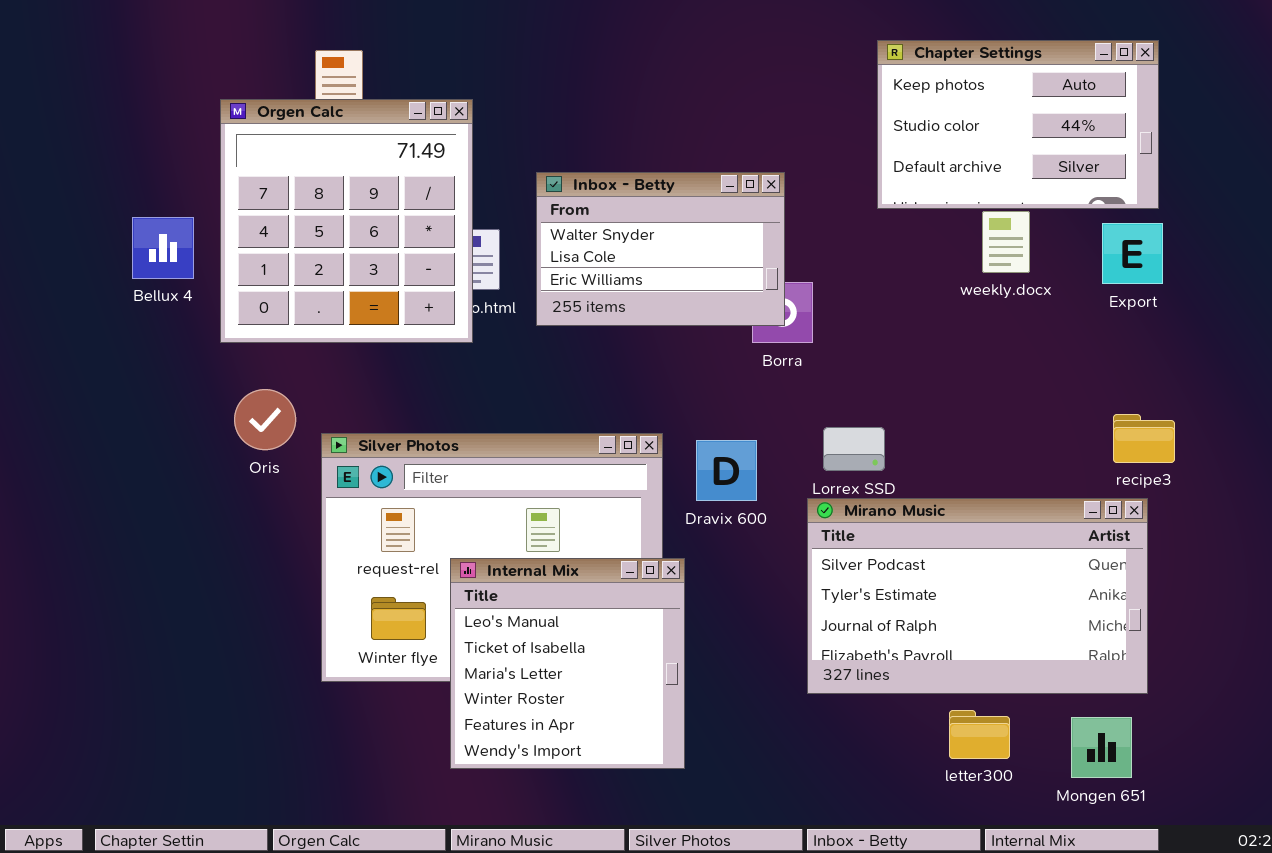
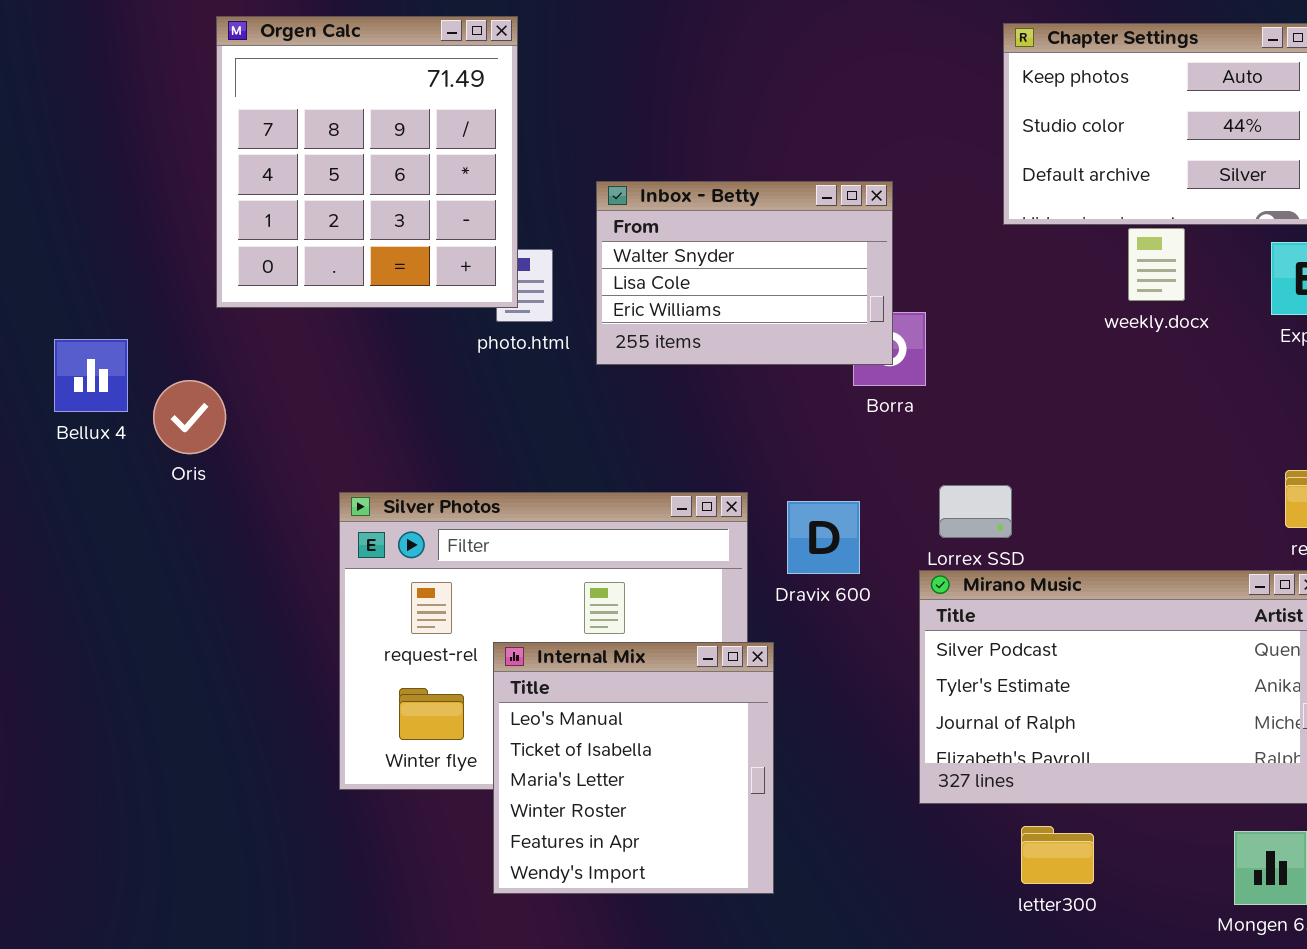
Orgen Calc: [220,99,473,343] -> [216,16,518,308], moved
Bellux 4: [132,217,194,279] -> [54,339,128,412], moved
Oris: [234,389,296,450] -> [153,380,226,454], moved
letter300: [949,710,1010,759] -> [1021,826,1094,884], moved

